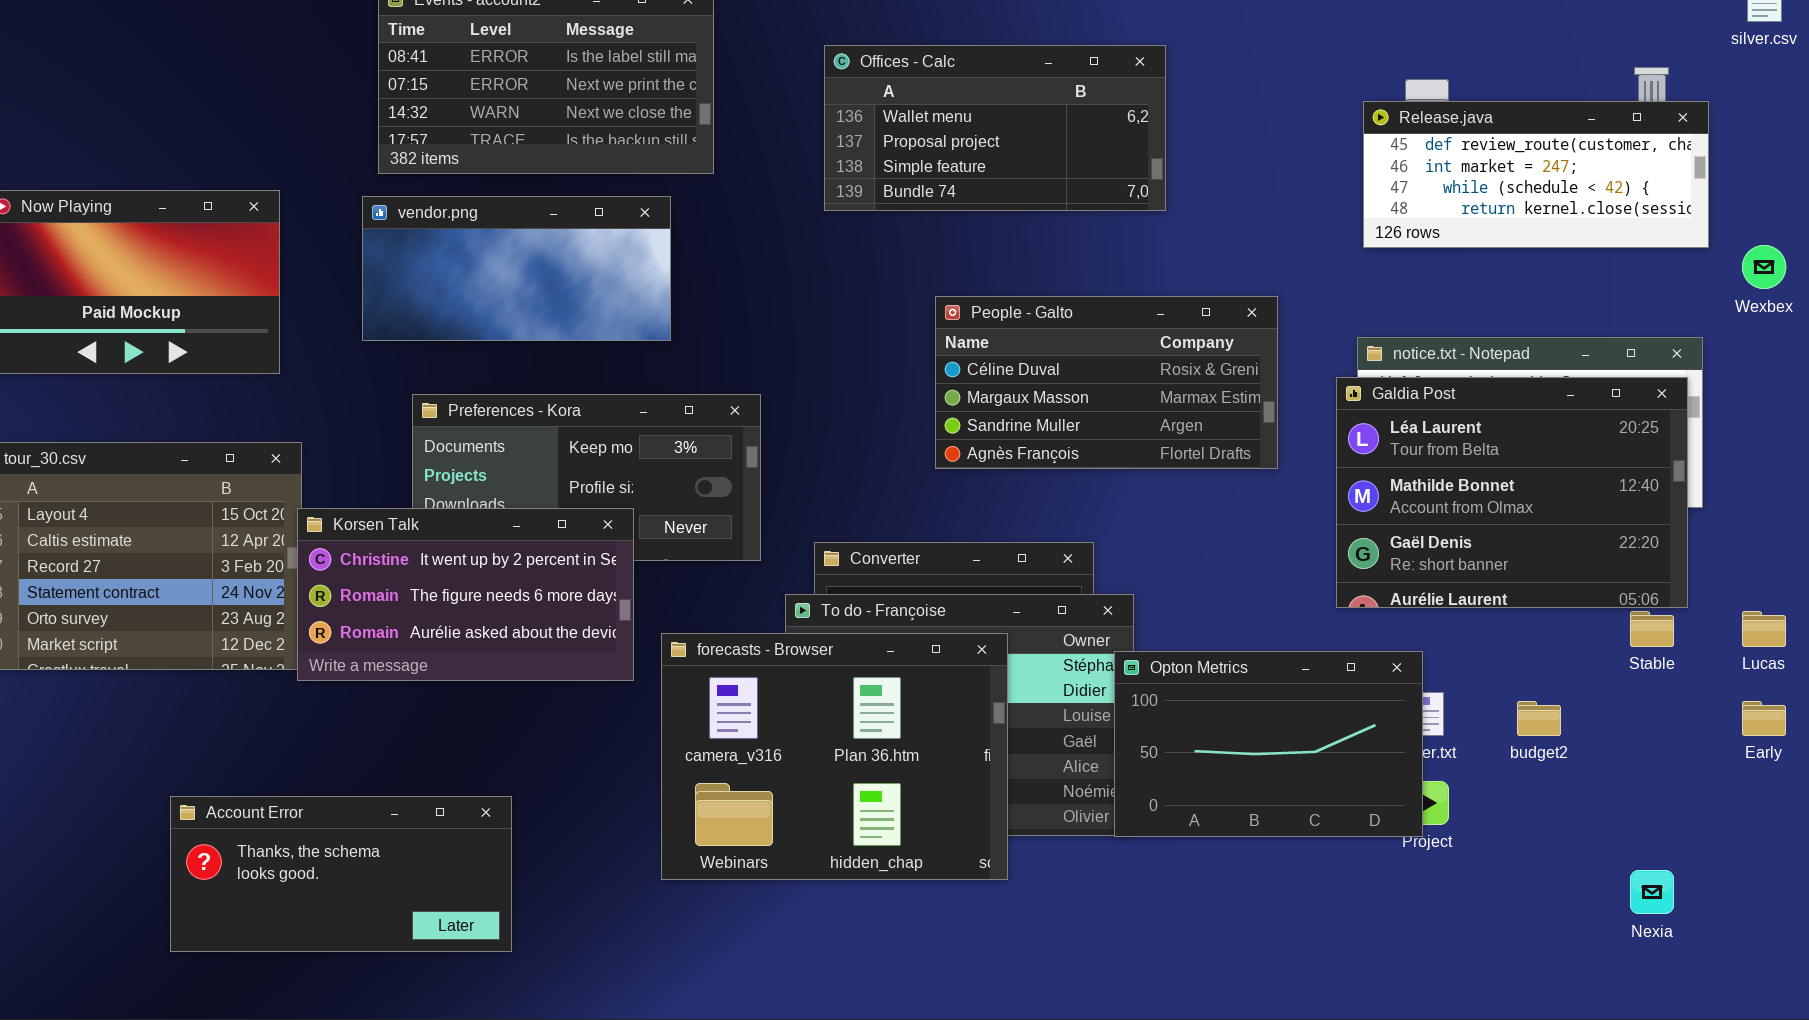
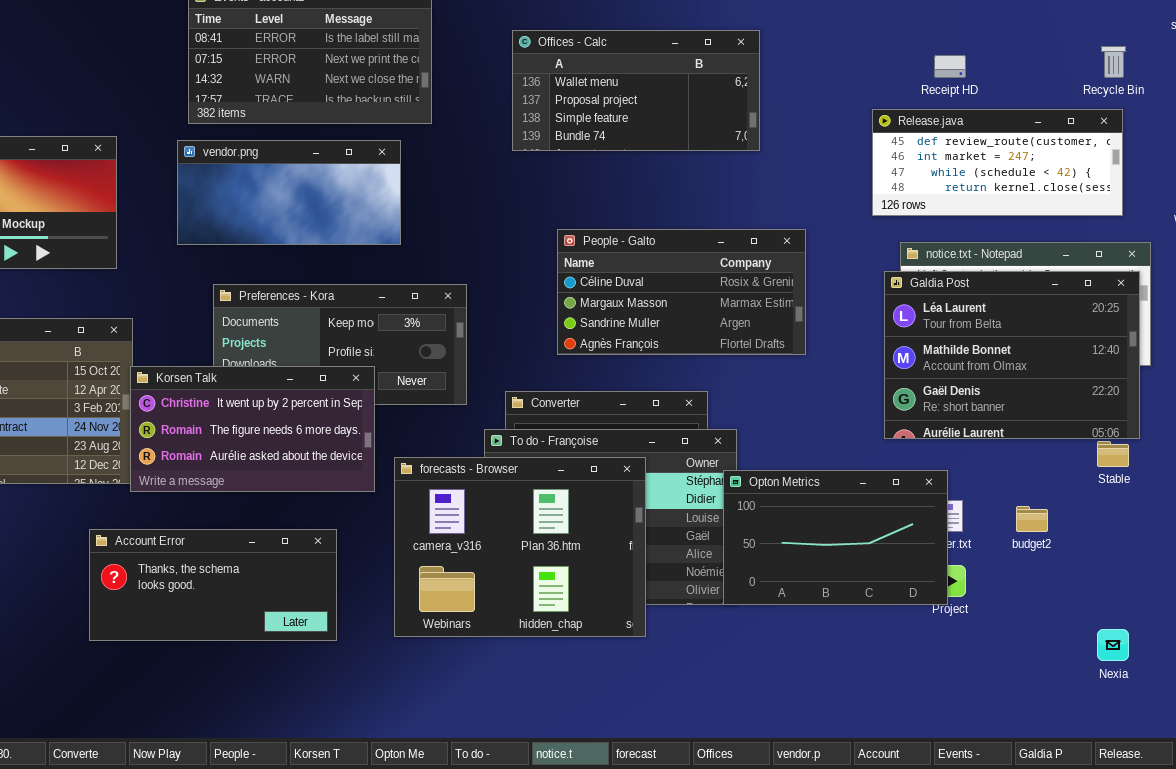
Release.java: [1363,101,1709,248] -> [872,109,1123,216], moved
People - Galto: [935,296,1278,469] -> [557,229,806,355], moved
Account Error: [170,796,512,952] -> [89,529,337,641], moved

